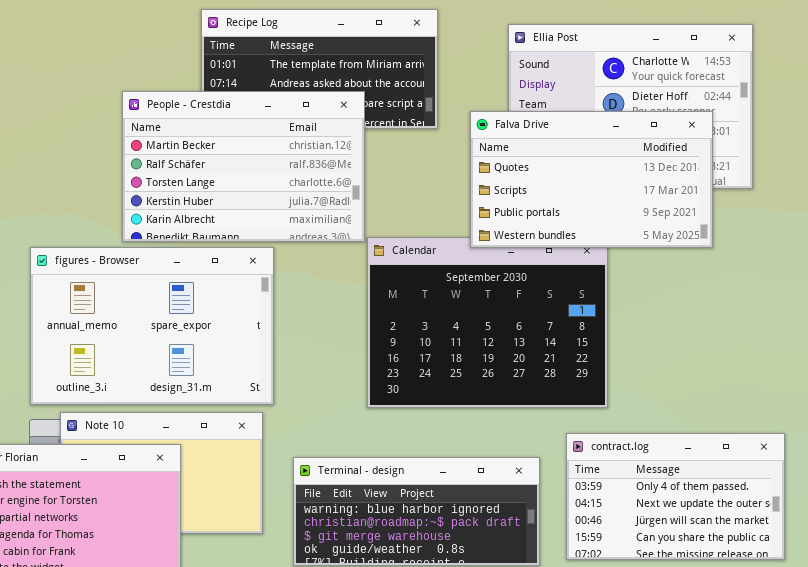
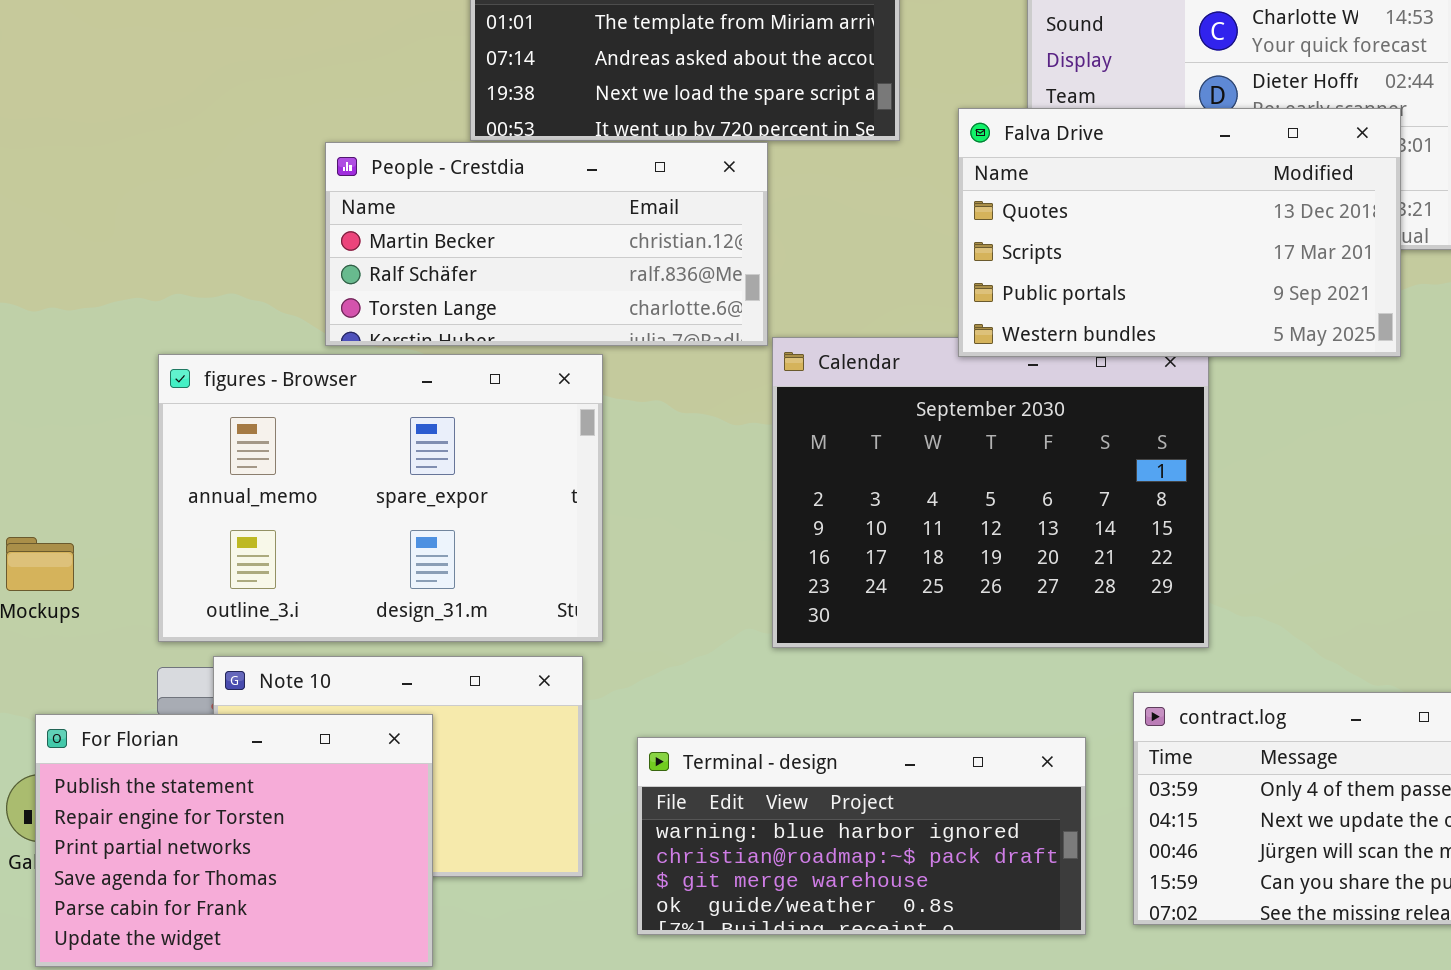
People - Crestdia: [122,91,365,242] -> [325,142,768,346], resized

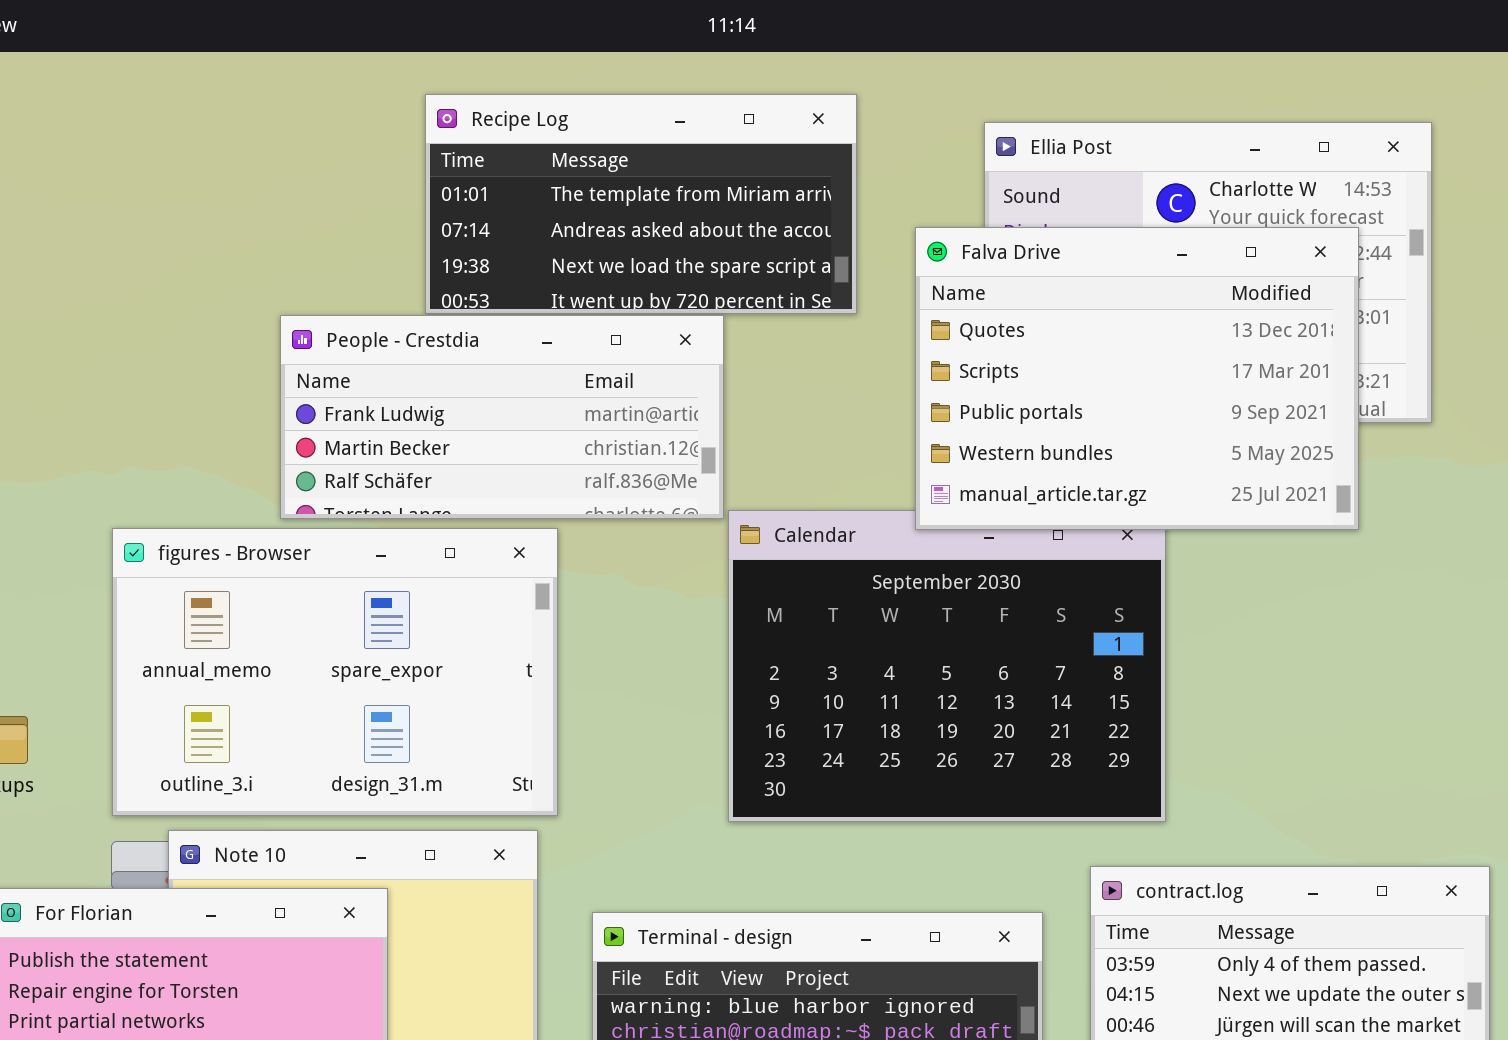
Falva Drive: [958,108,1401,357] -> [915,227,1359,530], resized
People - Crestdia: [325,142,768,346] -> [280,315,724,519], scrolled up 1 row

